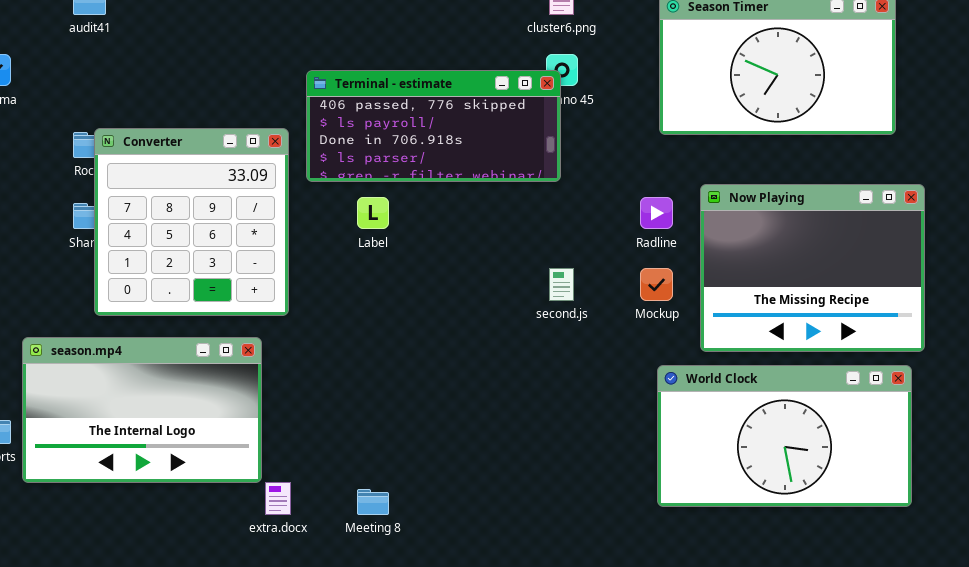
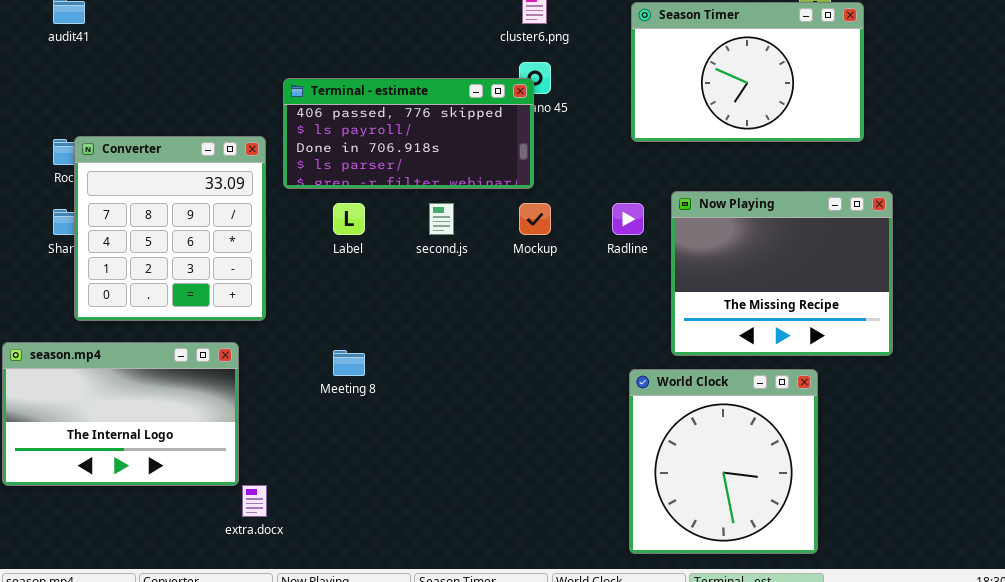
second.js: [549,268,574,301] -> [429,203,454,235], moved
Mockup: [640,268,673,301] -> [519,203,551,235], moved
World Clock: [657,365,912,507] -> [629,369,818,554], resized
Meeting 8: [357,489,389,515] -> [333,350,365,376], moved

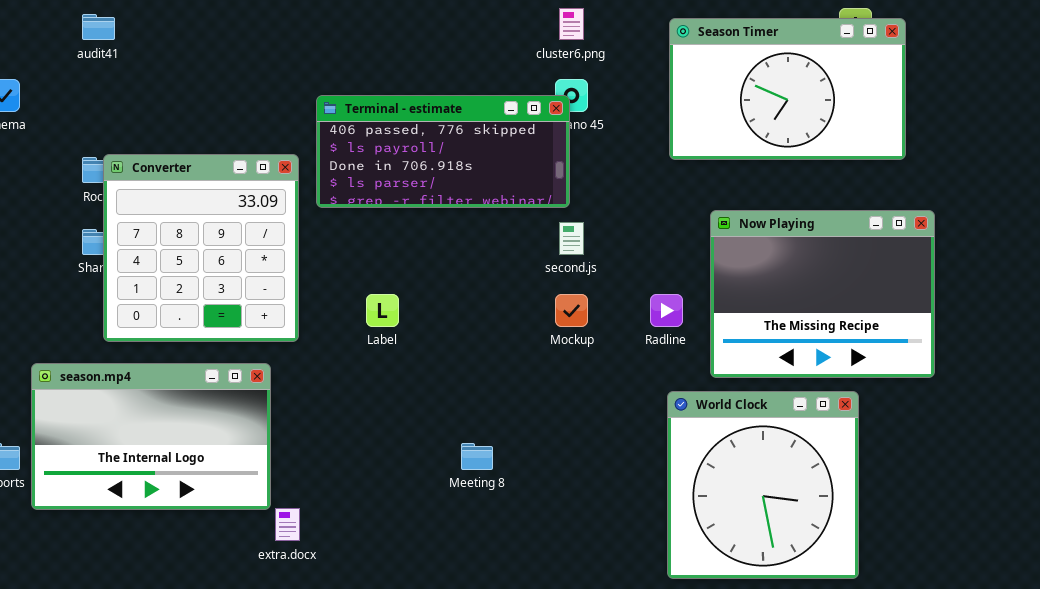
Label: [333,203,365,235] -> [366,294,399,327], moved
second.js: [429,203,454,235] -> [559,222,584,255], moved
Mockup: [519,203,551,235] -> [555,294,588,327], moved
Radline: [612,203,644,235] -> [650,294,683,327], moved
Meeting 8: [333,350,365,376] -> [461,443,493,470], moved

